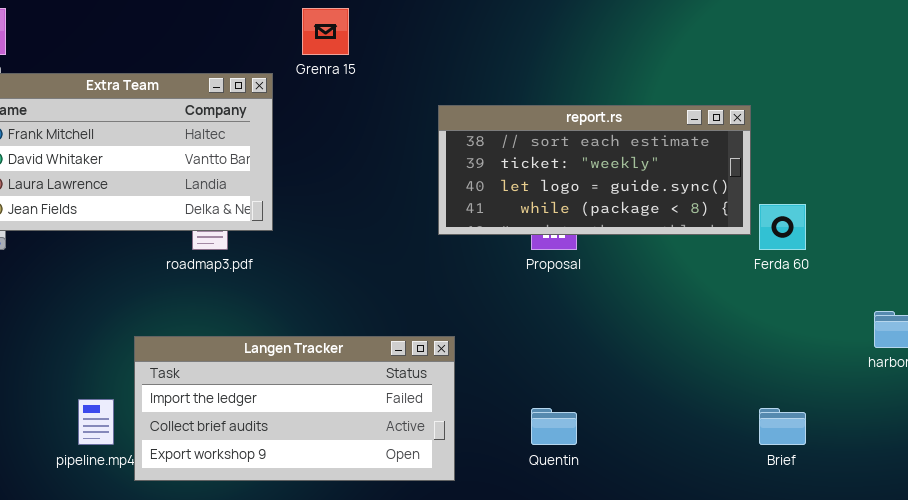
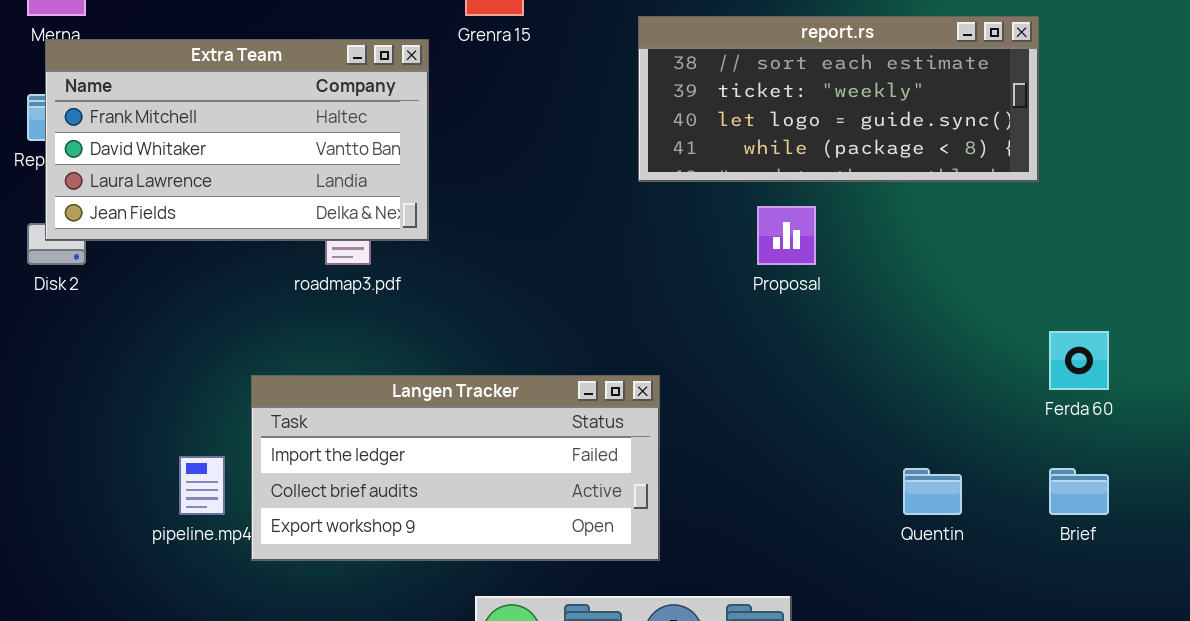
report.rs: [438,105,751,235] -> [638,16,1039,182], moved
Ferda 60: [759,204,806,250] -> [1049,331,1109,390], moved
Quentin: [531,408,577,445] -> [903,468,962,515], moved

